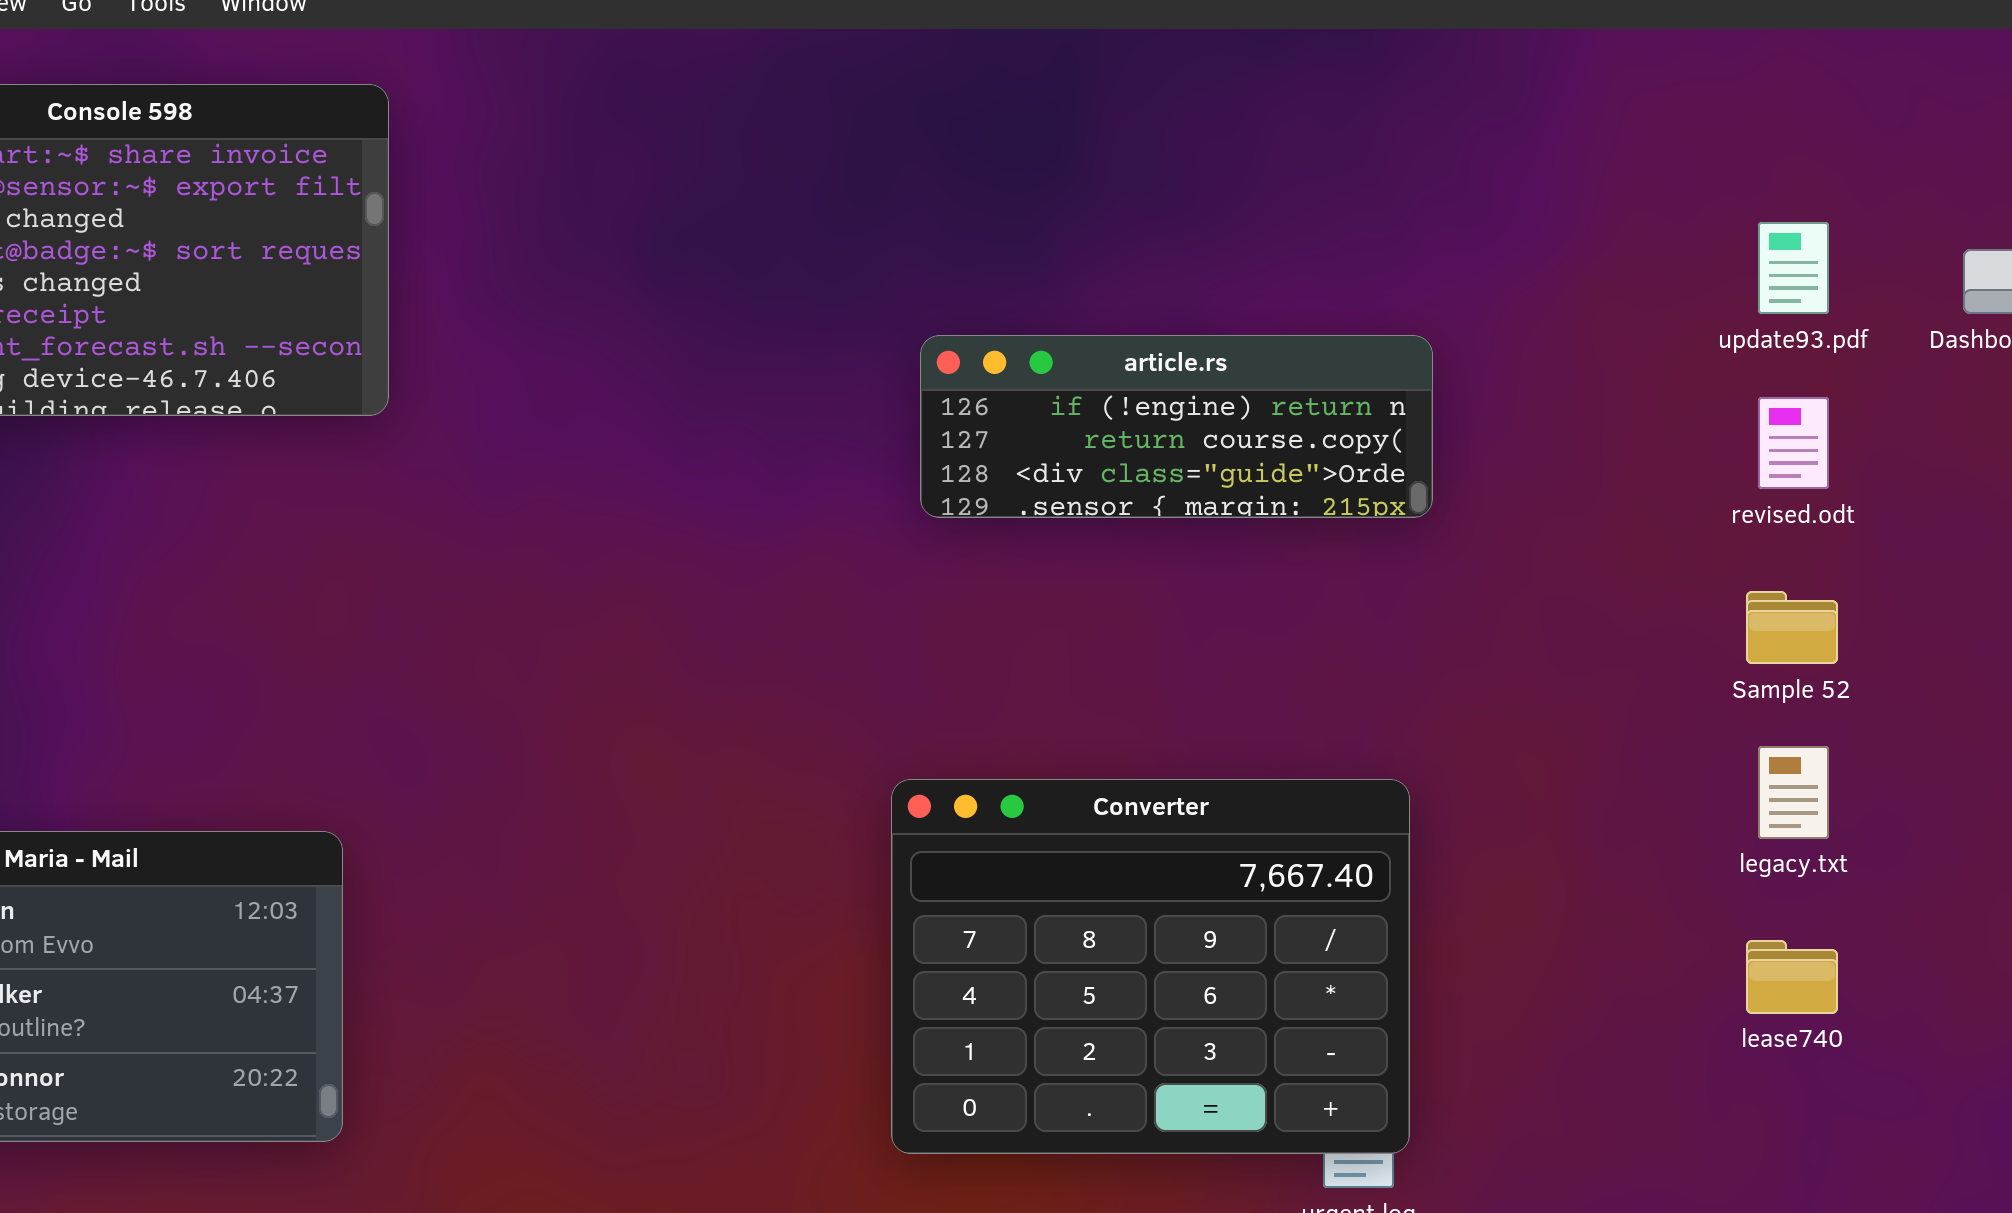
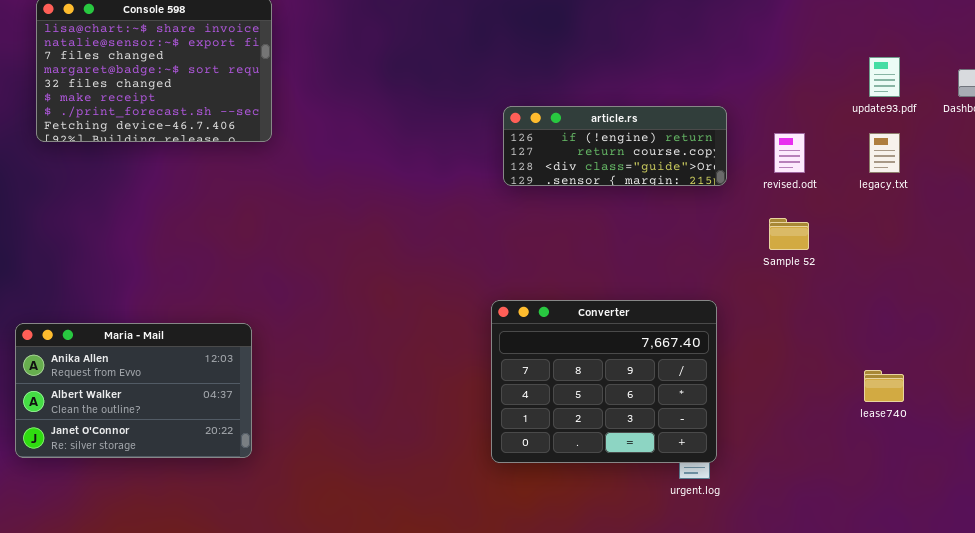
revised.odt: [1758,397,1829,489] -> [774,133,805,173], moved
Sample 52: [1746,591,1838,664] -> [769,218,809,250], moved
legacy.txt: [1758,746,1829,839] -> [869,133,900,173], moved

